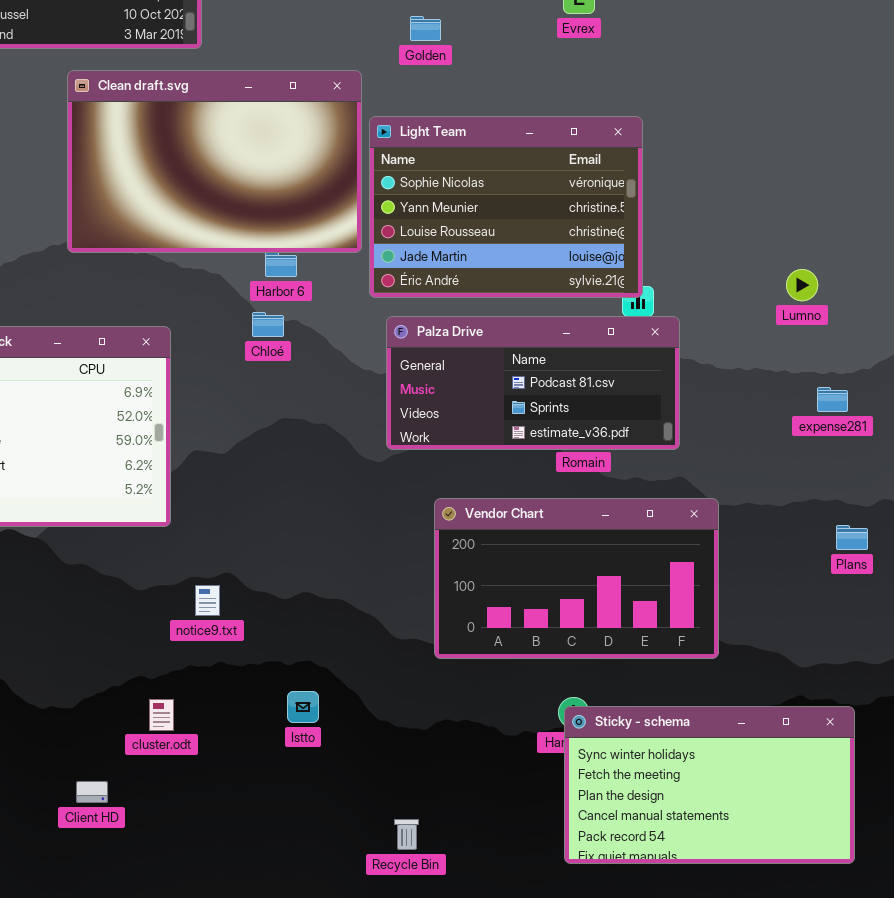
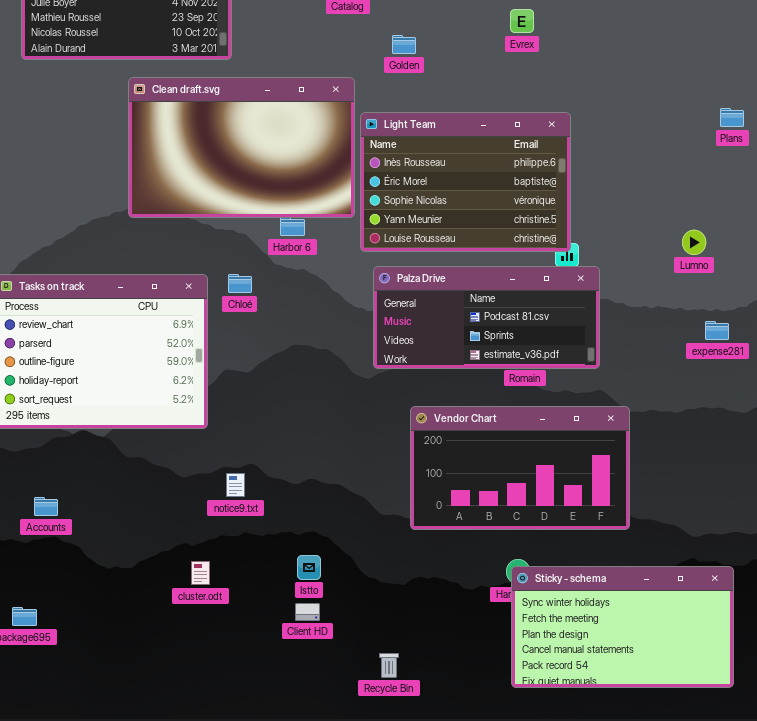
Light Team: [369,116,643,298] -> [360,112,571,252], scrolled up 2 rows
Chloé: [252,312,284,337] -> [228,274,252,293], moved
Plans: [836,525,868,550] -> [720,108,744,127], moved
Client HD: [76,781,108,803] -> [295,603,320,621], moved

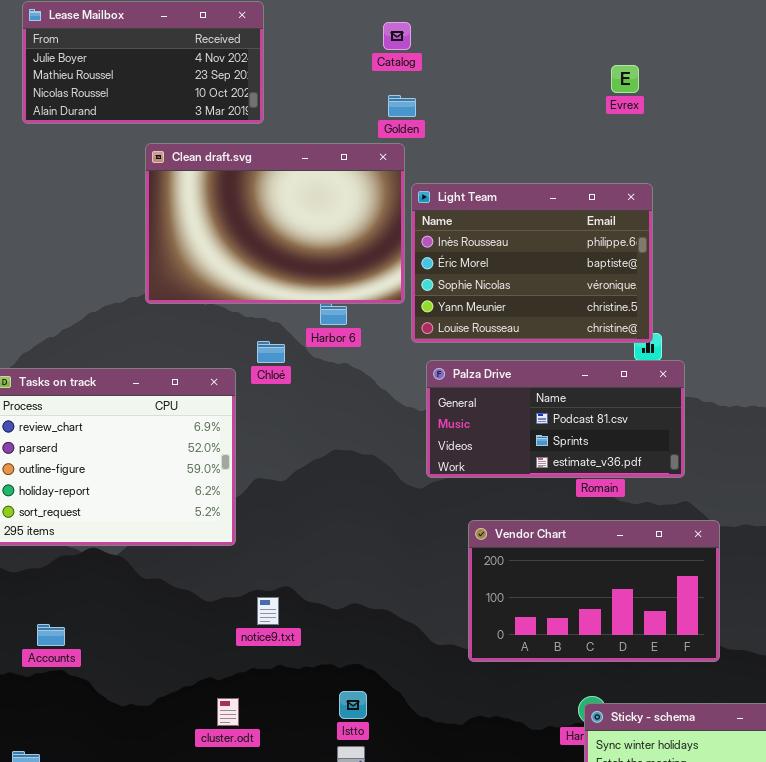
Evrex: [510,9,534,33] -> [611,65,639,93], moved
Golden: [392,35,416,54] -> [388,95,416,117], moved
Chloé: [228,274,252,293] -> [257,341,285,363], moved

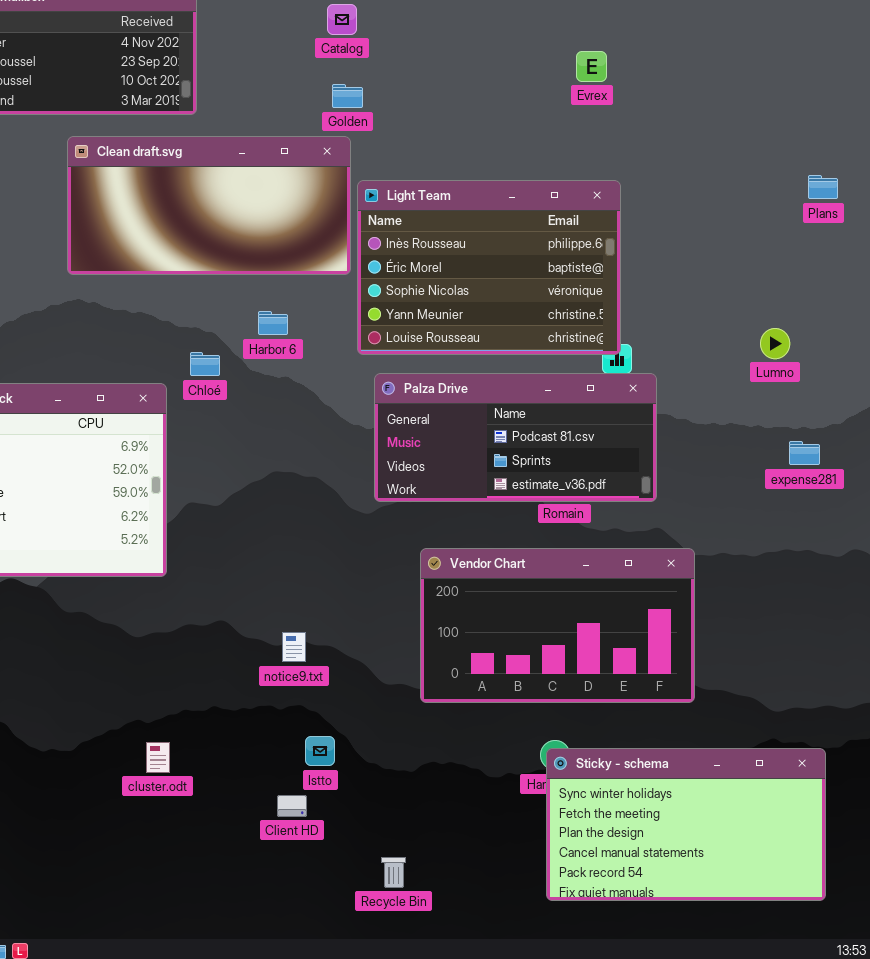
Clean draft.svg: [145,143,405,304] -> [67,136,351,275], resized
notice9.txt: [257,597,279,625] -> [282,632,306,662], moved
Istto: [339,691,367,719] -> [305,736,335,766], moved

